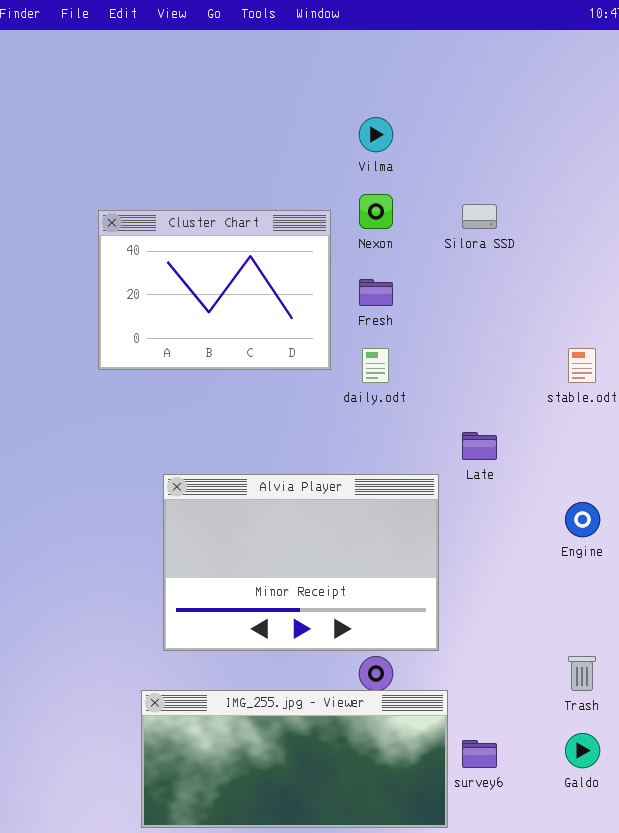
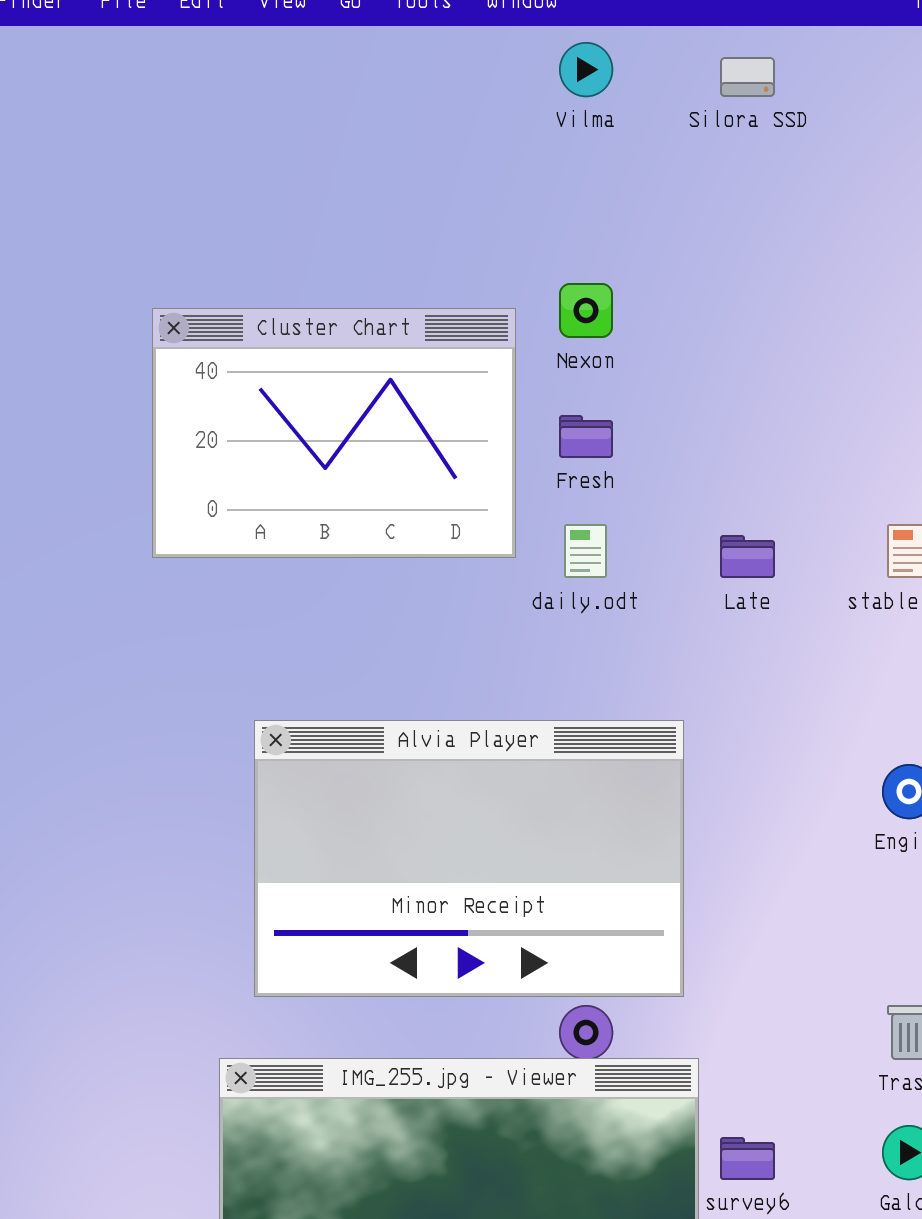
Vilma: [359,117,393,152] -> [559,42,613,97], moved
Silora SSD: [462,204,497,229] -> [720,57,775,97], moved
Late: [462,432,497,460] -> [720,535,775,578], moved

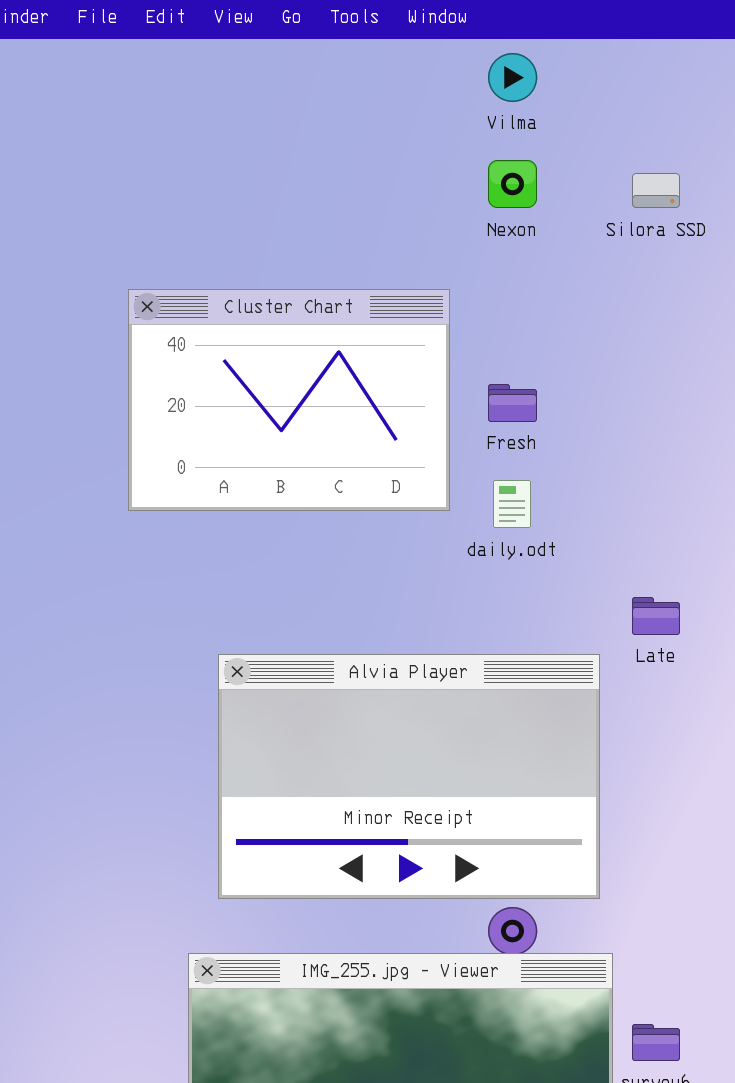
Silora SSD: [720,57,775,97] -> [632,173,680,208], moved
Nexon: [559,283,613,338] -> [488,160,537,208], moved
Late: [720,535,775,578] -> [632,597,680,635], moved

